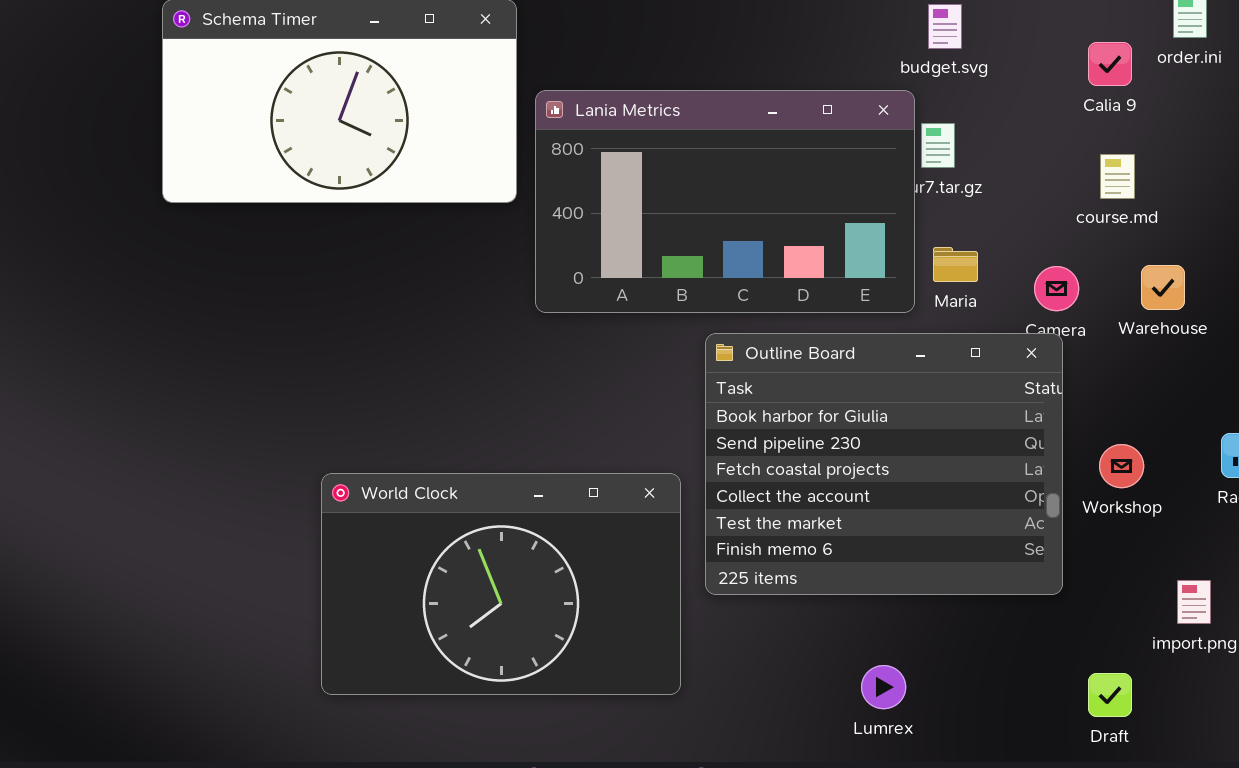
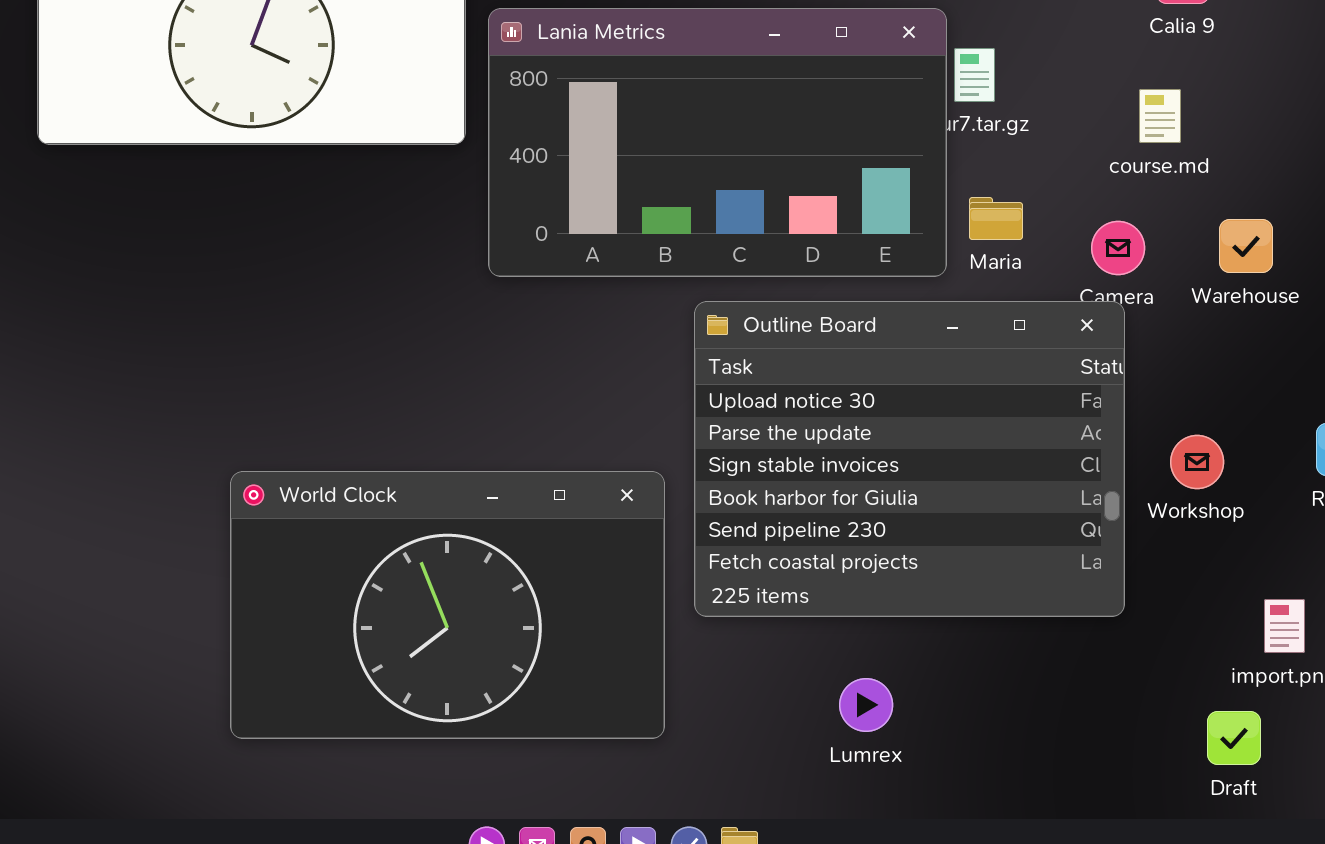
course.md: [1100,154,1135,199] -> [1139,89,1181,143], moved
Outline Board: [705,333,1063,595] -> [694,301,1125,617], scrolled up 3 rows
Lumrex: [861,665,906,709] -> [839,678,893,732], moved
Draft: [1088,673,1132,717] -> [1207,711,1261,765], moved

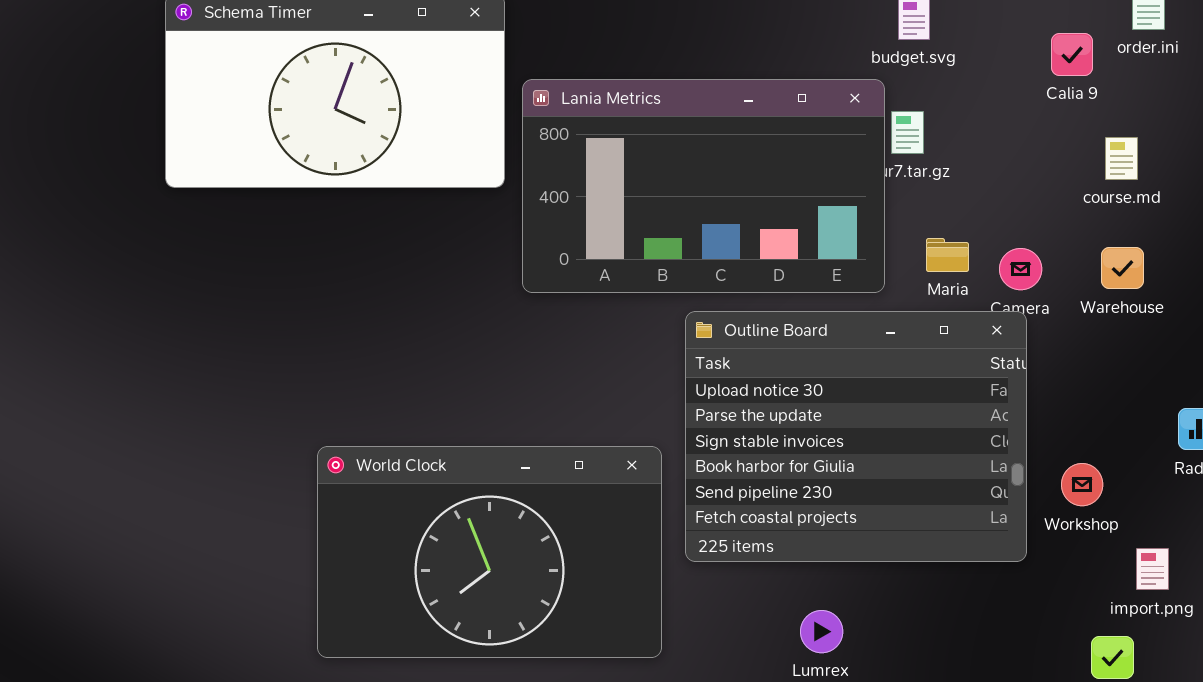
course.md: [1139,89,1181,143] -> [1105,137,1138,180], moved
Maria: [969,197,1023,240] -> [926,238,969,272], moved
Workshop: [1170,435,1224,489] -> [1061,463,1103,506], moved

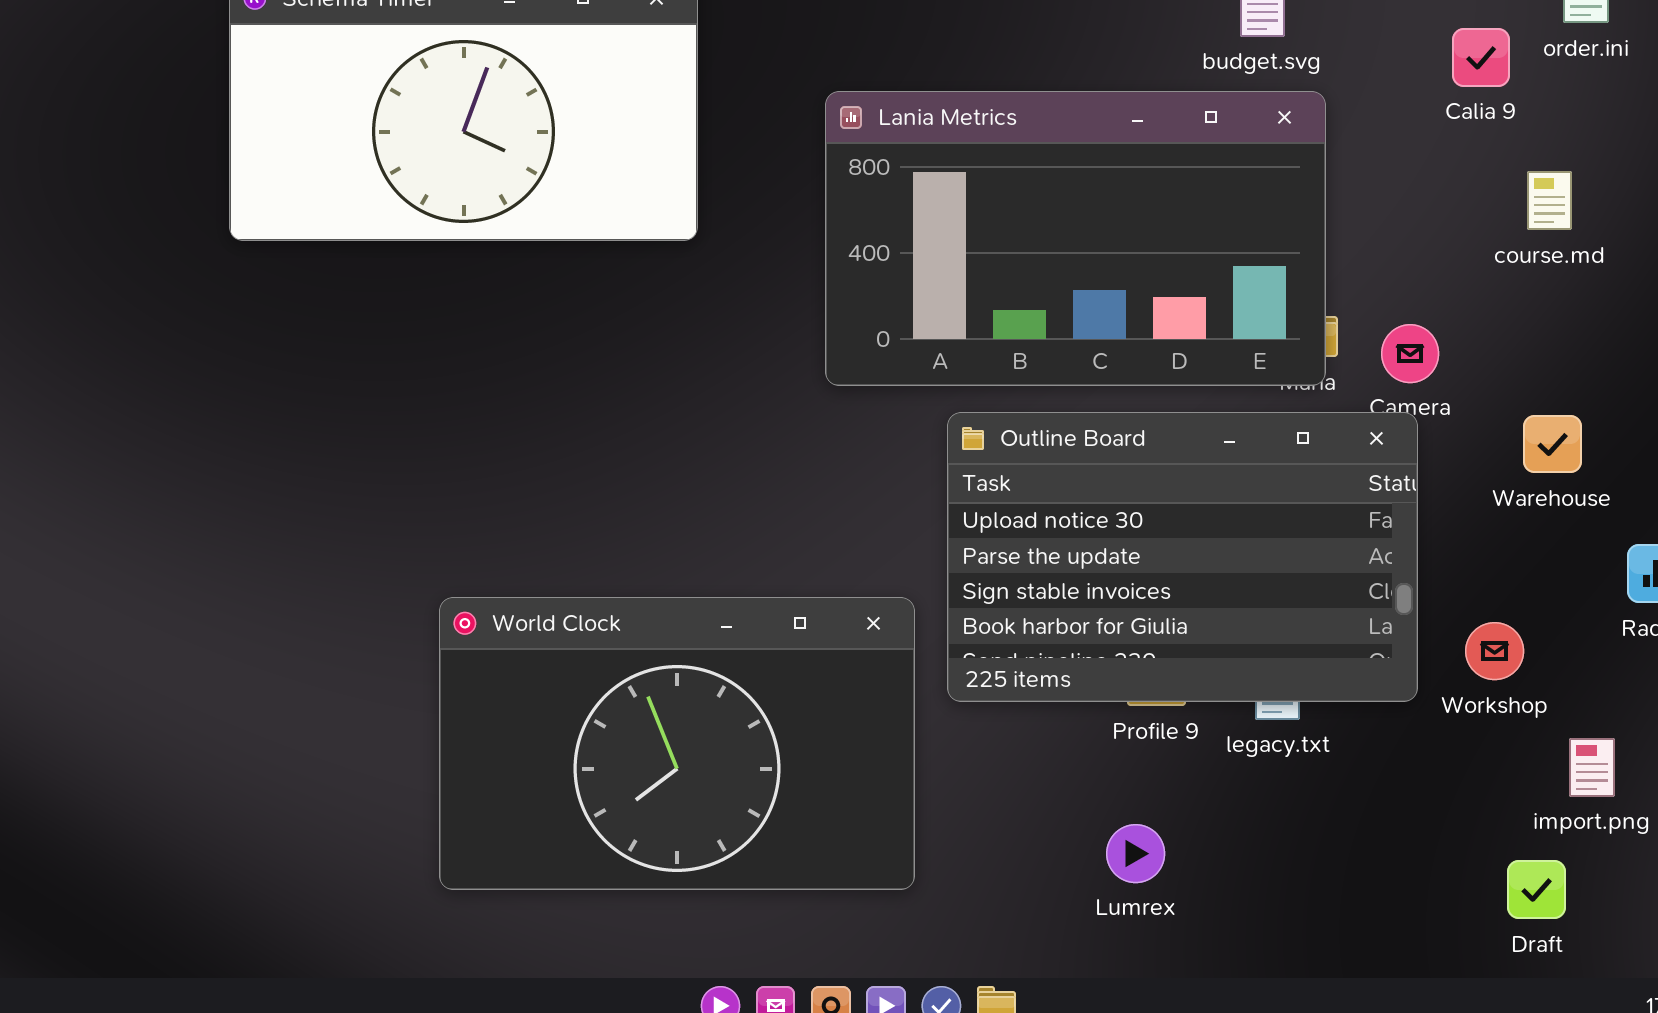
Lania Metrics: [522,79,885,293] -> [825,91,1326,386], moved
Warehouse: [1101,247,1144,289] -> [1523,415,1582,473], moved
Outline Board: [685,311,1027,562] -> [947,412,1418,702], resized

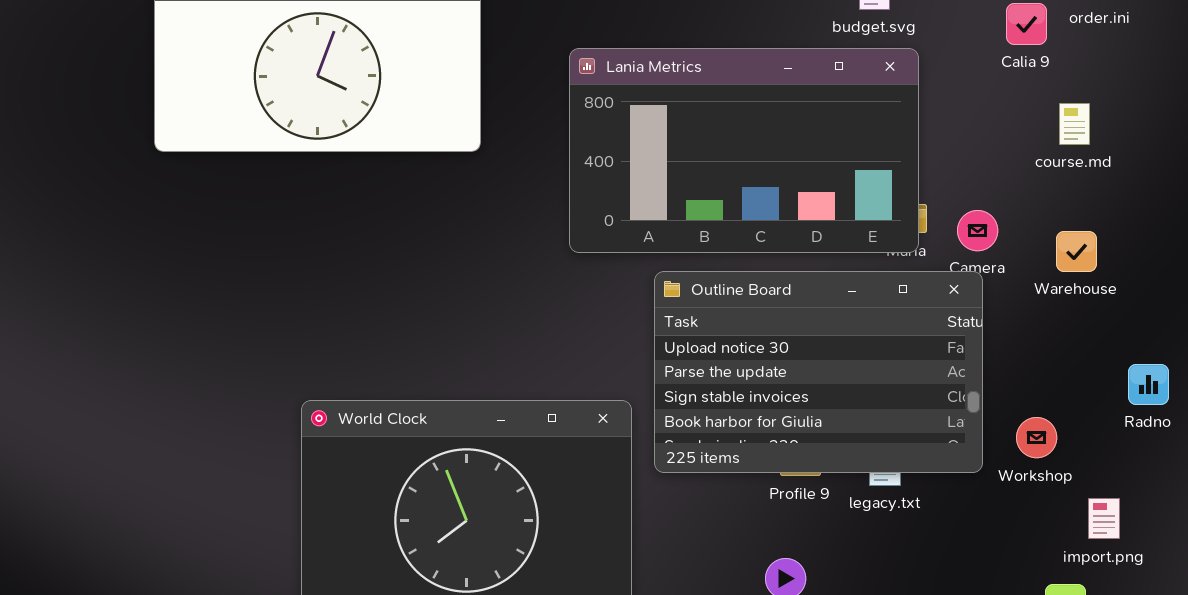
Warehouse: [1523,415,1582,473] -> [1056,231,1097,272], moved

